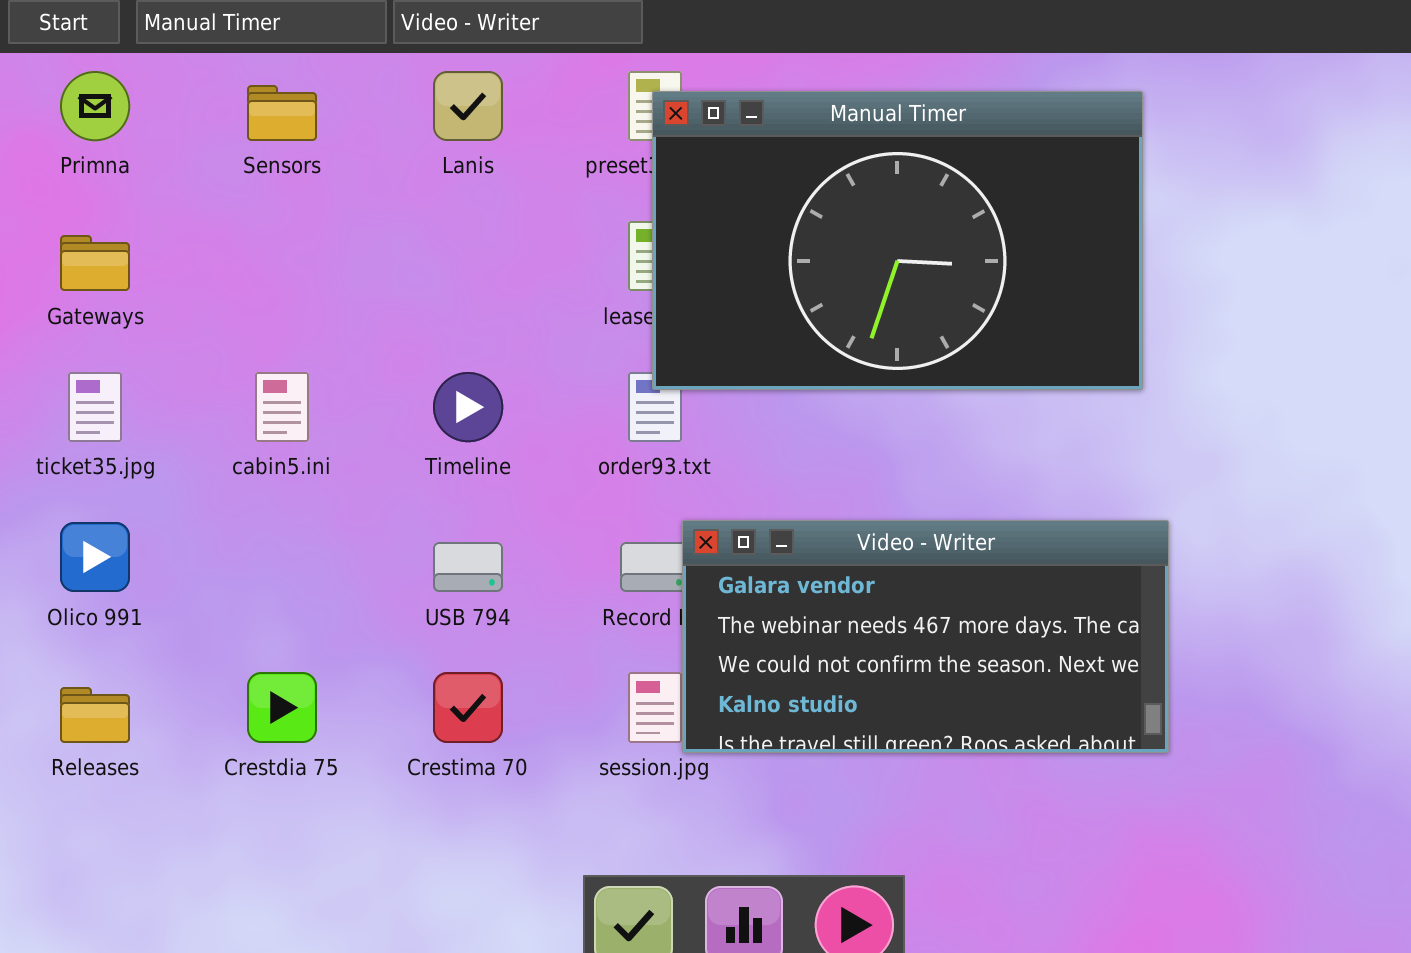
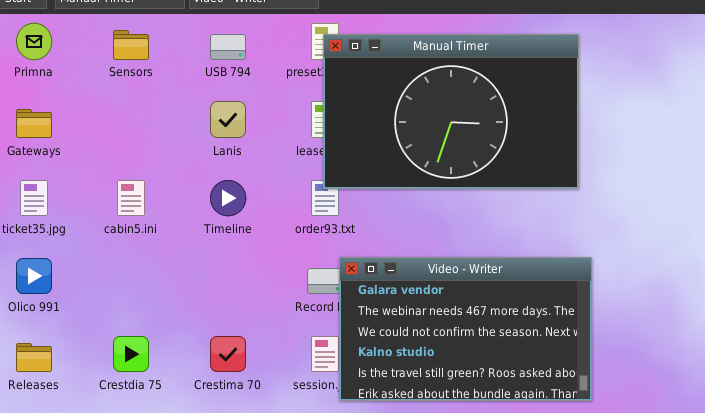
Lanis: [433,71,503,141] -> [210,101,246,138], moved
Video - Writer: [682,520,1169,753] -> [339,257,592,401], resized
USB 794: [433,542,503,592] -> [210,34,246,60], moved

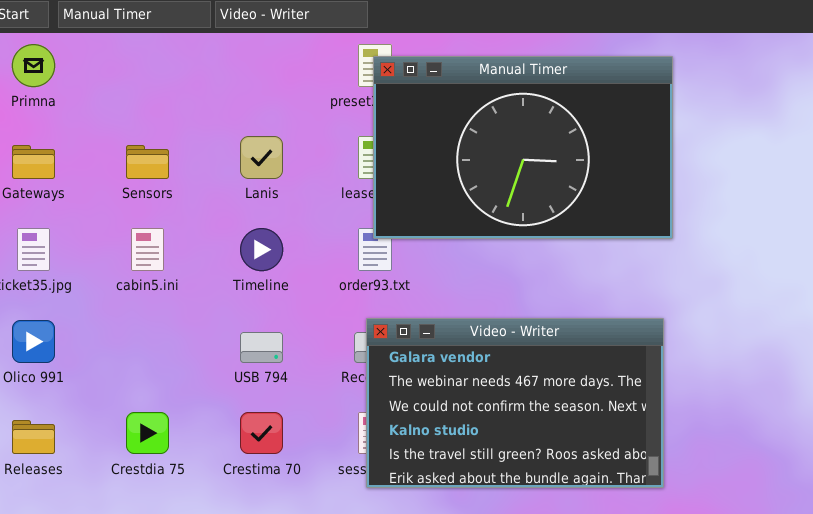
Sensors: [113,30,149,60] -> [126,145,169,179], moved
USB 794: [210,34,246,60] -> [240,332,283,363], moved
Video - Writer: [339,257,592,401] -> [366,318,664,488], moved

